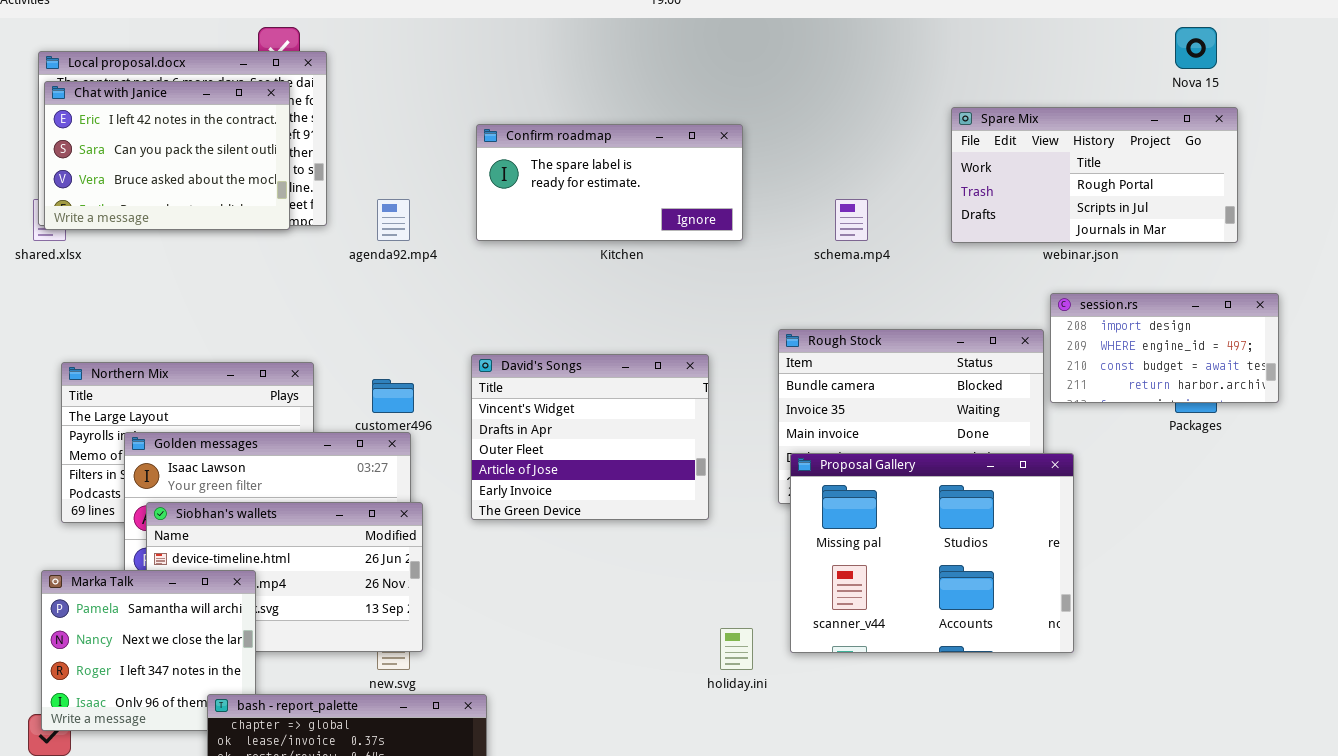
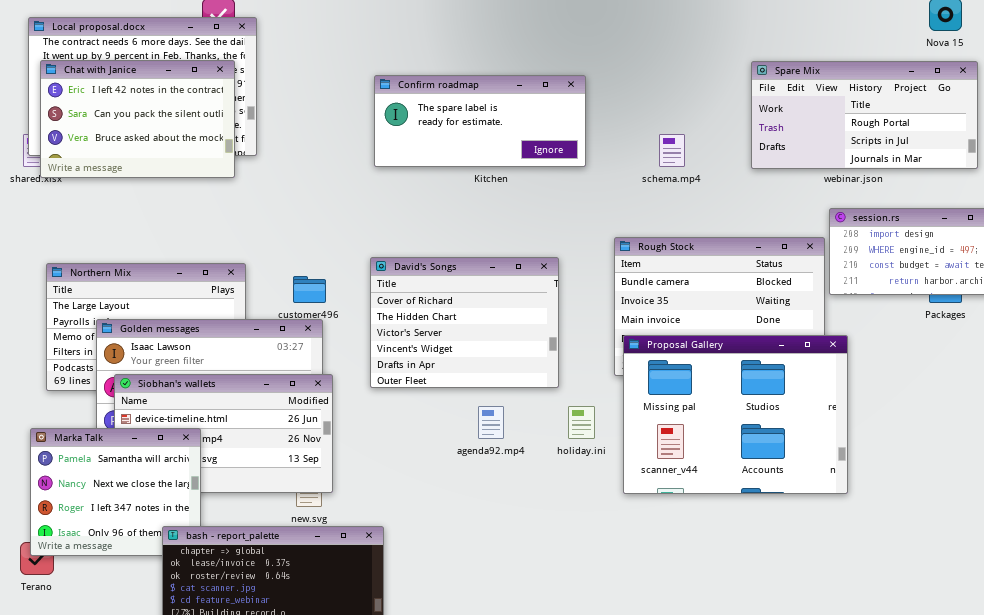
Chat with Janice: [44,81,290,230] -> [40,60,235,178], moved
agenda92.mp4: [377,199,410,241] -> [478,406,504,439], moved
David's Songs: [471,354,709,520] -> [370,257,559,388], scrolled up 3 rows
holiday.ini: [720,628,753,670] -> [568,406,595,439], moved

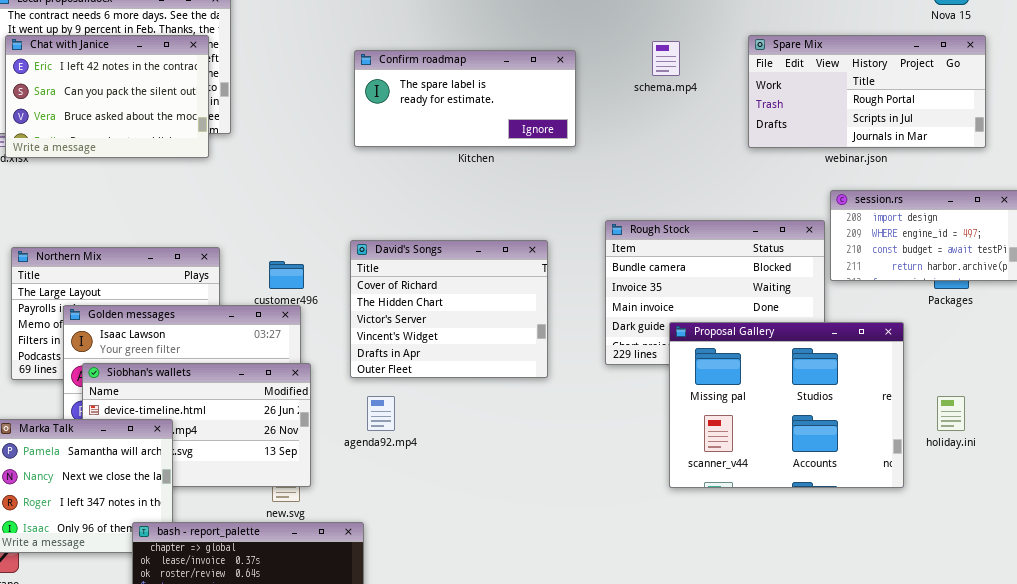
schema.mp4: [659,134,685,167] -> [652,41,680,76], moved
Proposal Gallery: [623,335,848,494] -> [669,322,904,488], moved
agenda92.mp4: [478,406,504,439] -> [367,396,395,431], moved
holiday.ini: [568,406,595,439] -> [937,396,965,431], moved

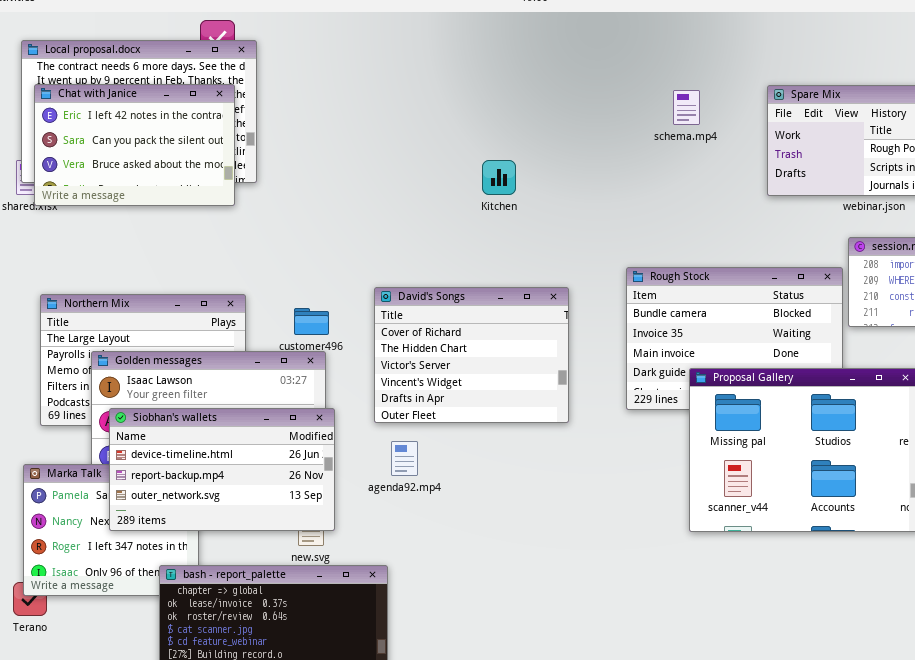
Confirm roadmap: [354,50,576,147] -> none, closed
Siobhan's wallets: [82,363,311,487] -> [109,408,335,531], raised

